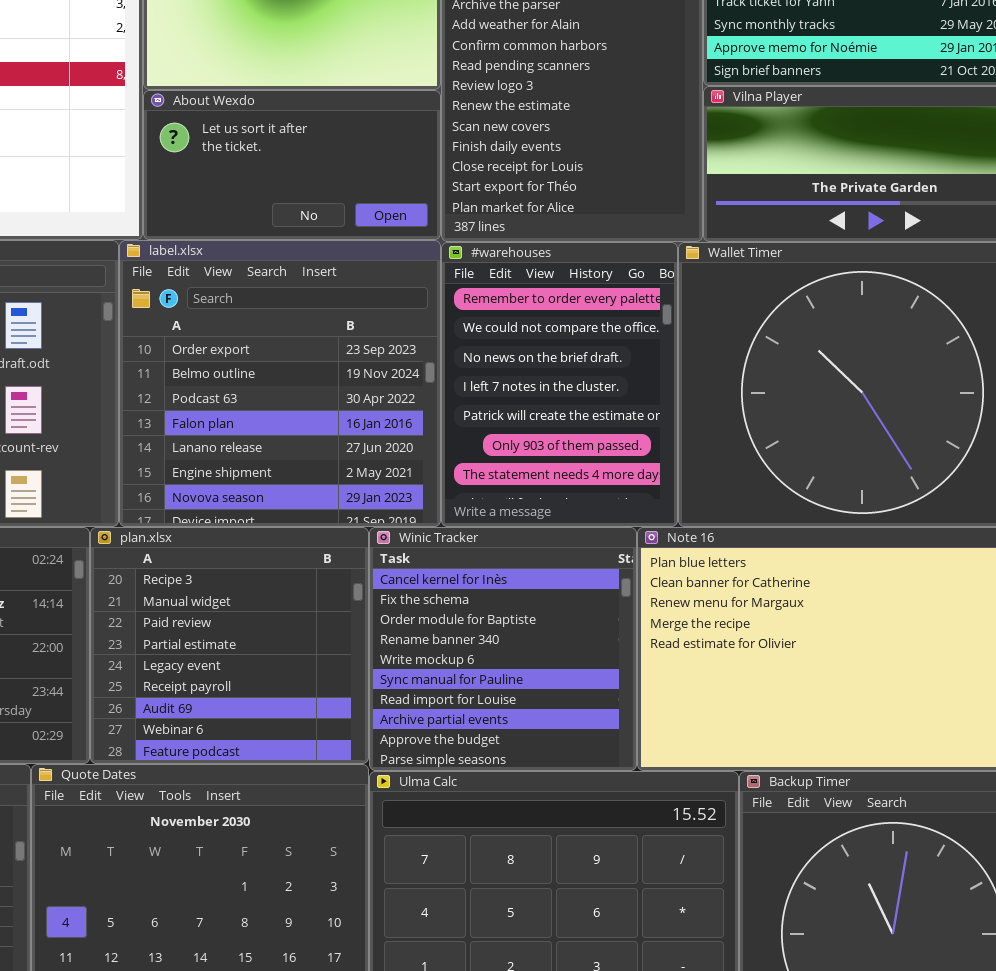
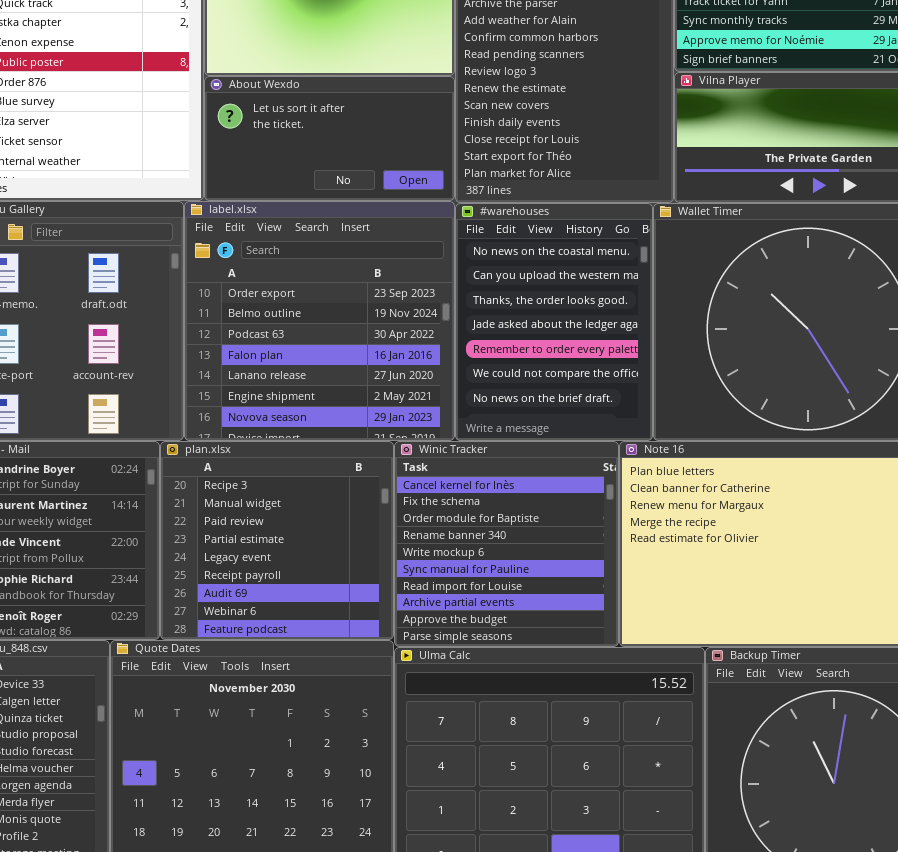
#warehouses: [441,242,678,527] -> [455,203,653,441], scrolled up 4 rows

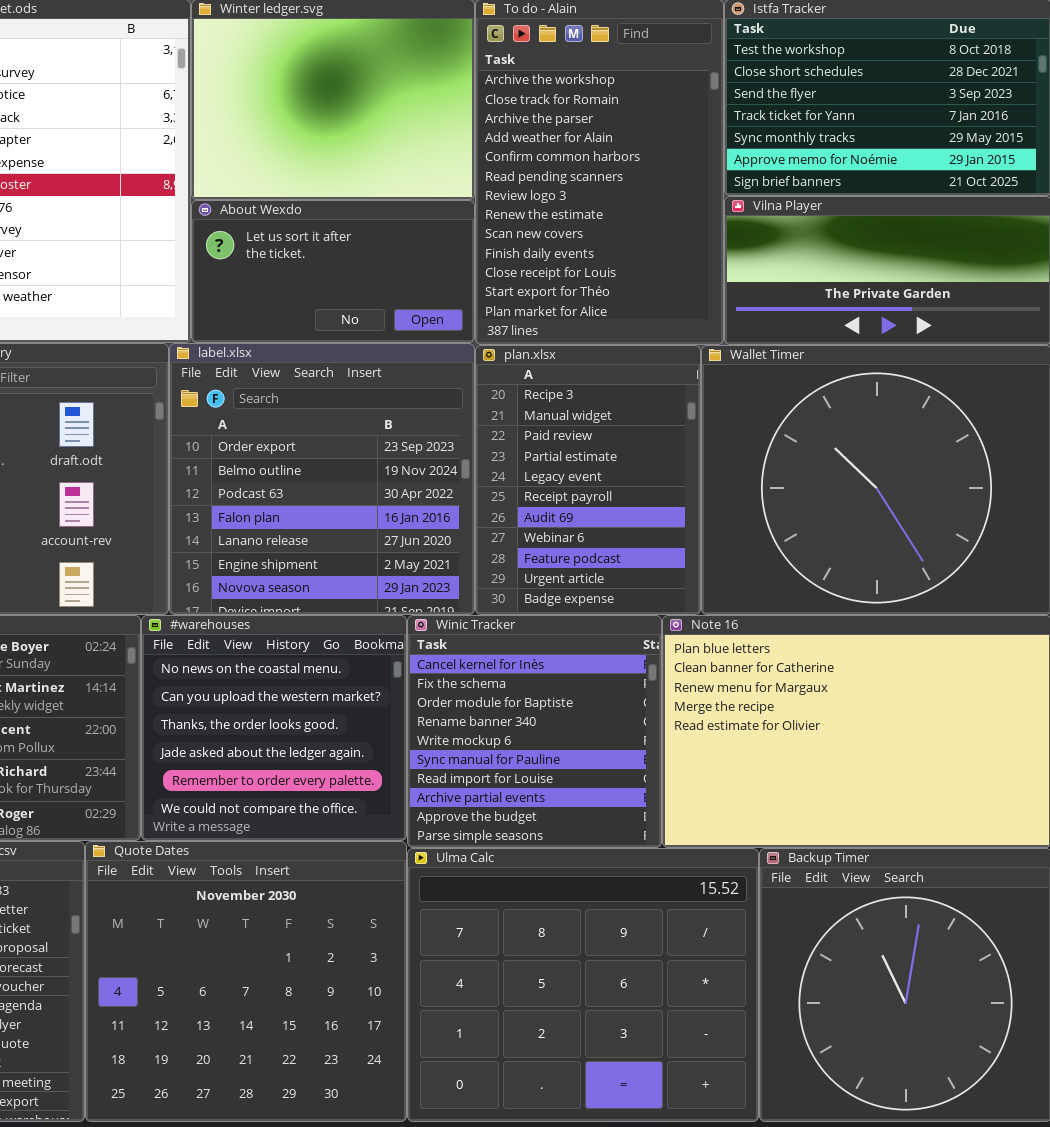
#warehouses: [455,203,653,441] -> [141,615,407,841], moved, resized
plan.xlsx: [160,441,394,640] -> [475,345,701,615], moved, resized

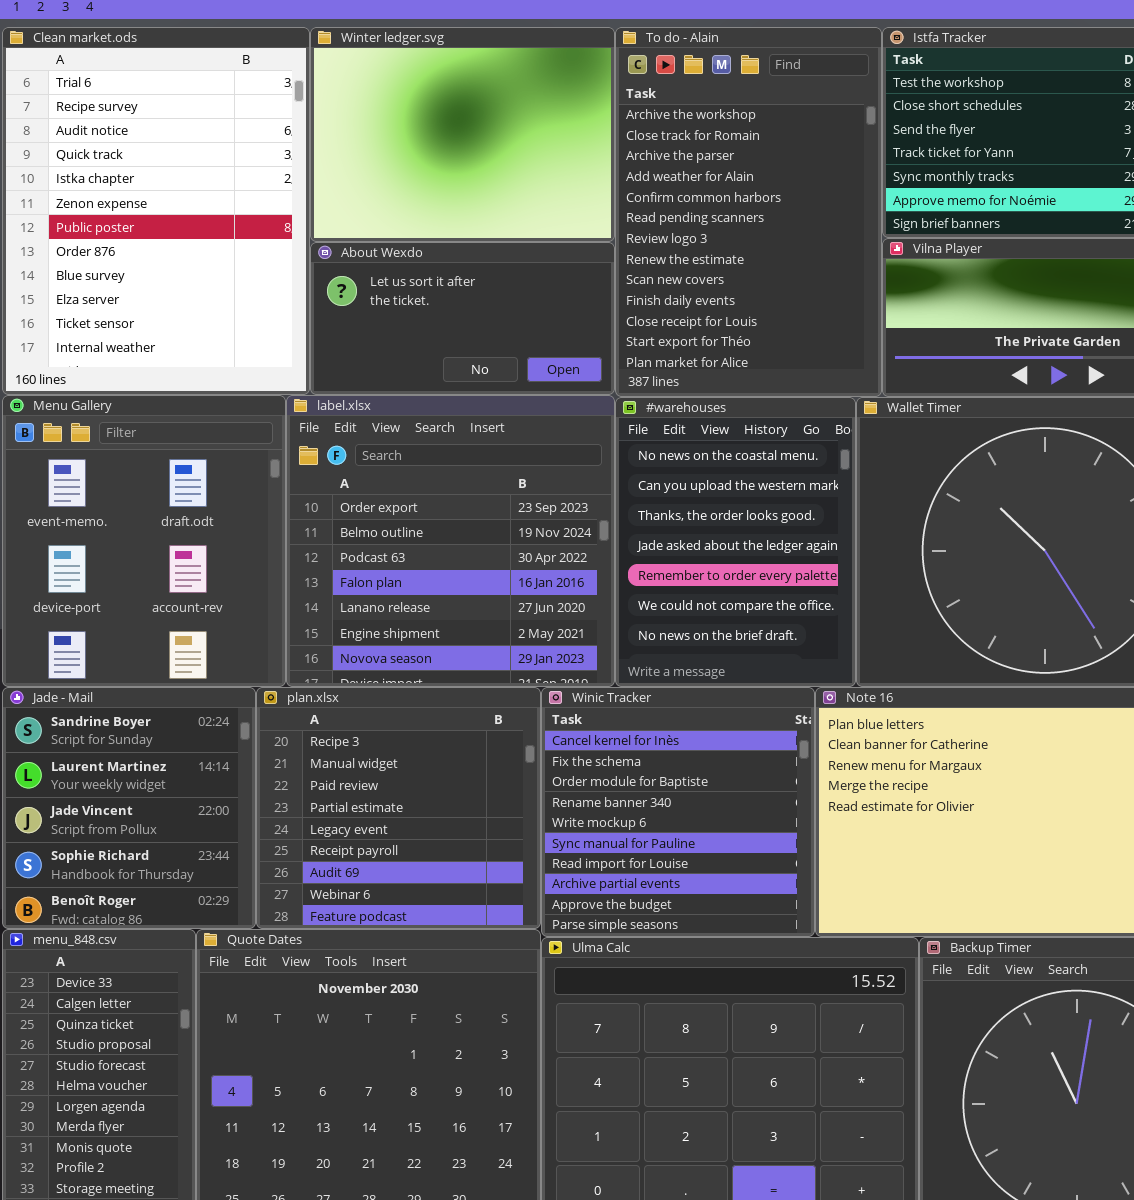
plan.xlsx: [475,345,701,615] -> [256,687,541,929], moved, resized
#warehouses: [141,615,407,841] -> [615,397,856,687], moved, resized

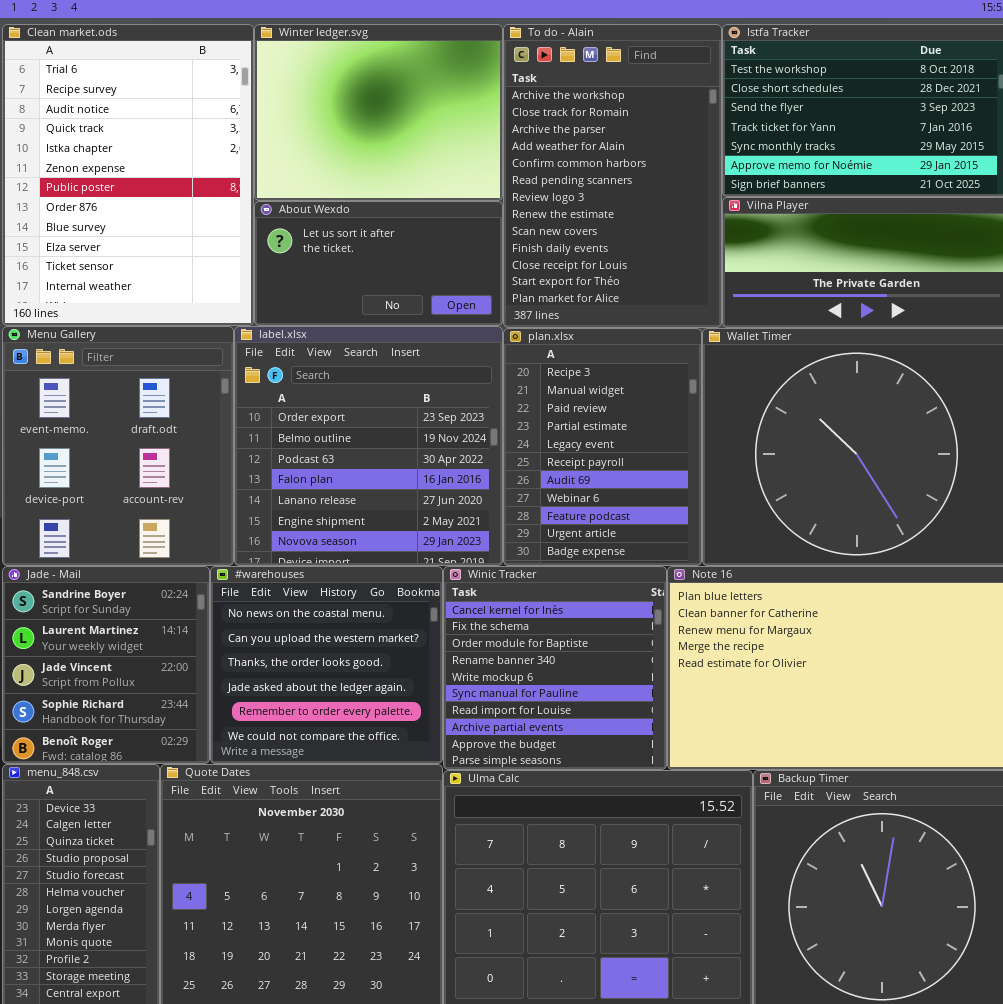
#warehouses: [615,397,856,687] -> [210,566,443,764], moved, resized
plan.xlsx: [256,687,541,929] -> [503,328,702,566], moved, resized

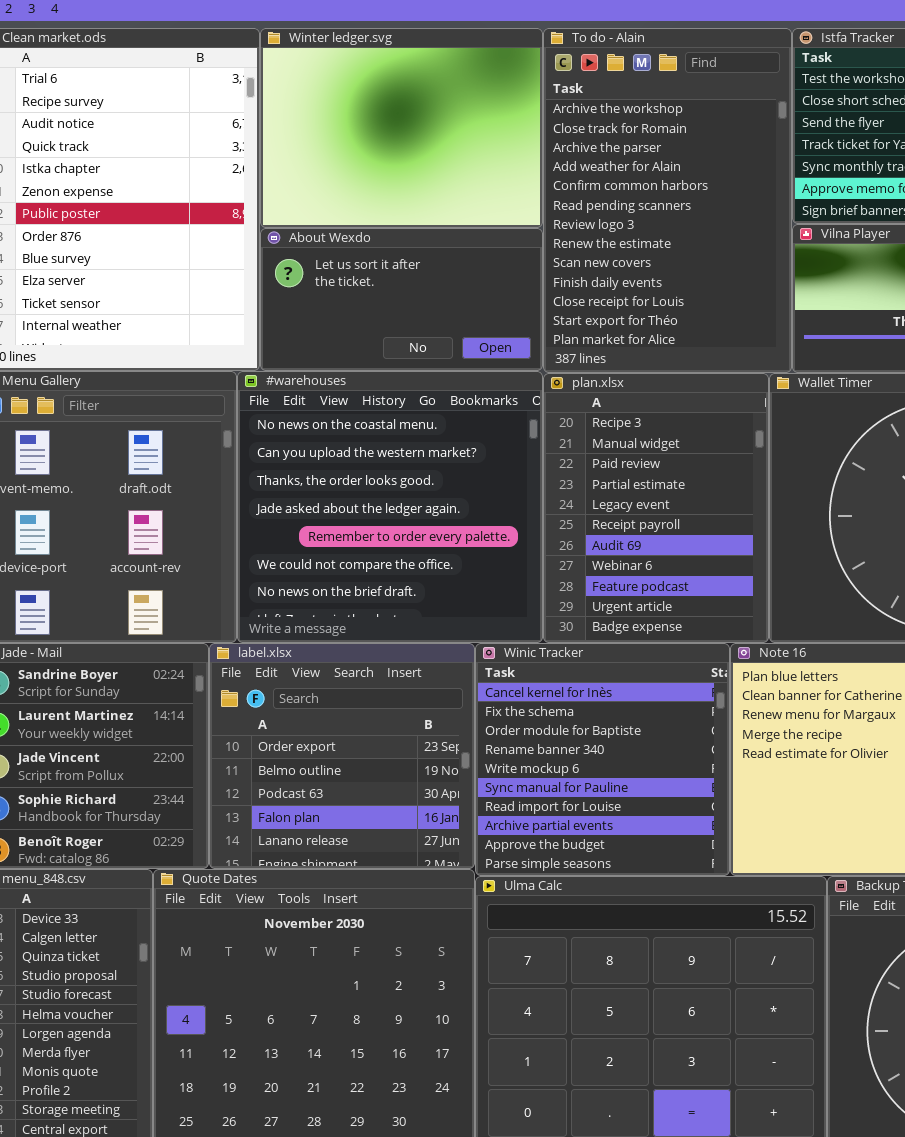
label.xlsx: [234,326,503,566] -> [209,643,475,869], moved, resized
#warehouses: [210,566,443,764] -> [237,371,543,643], moved, resized

